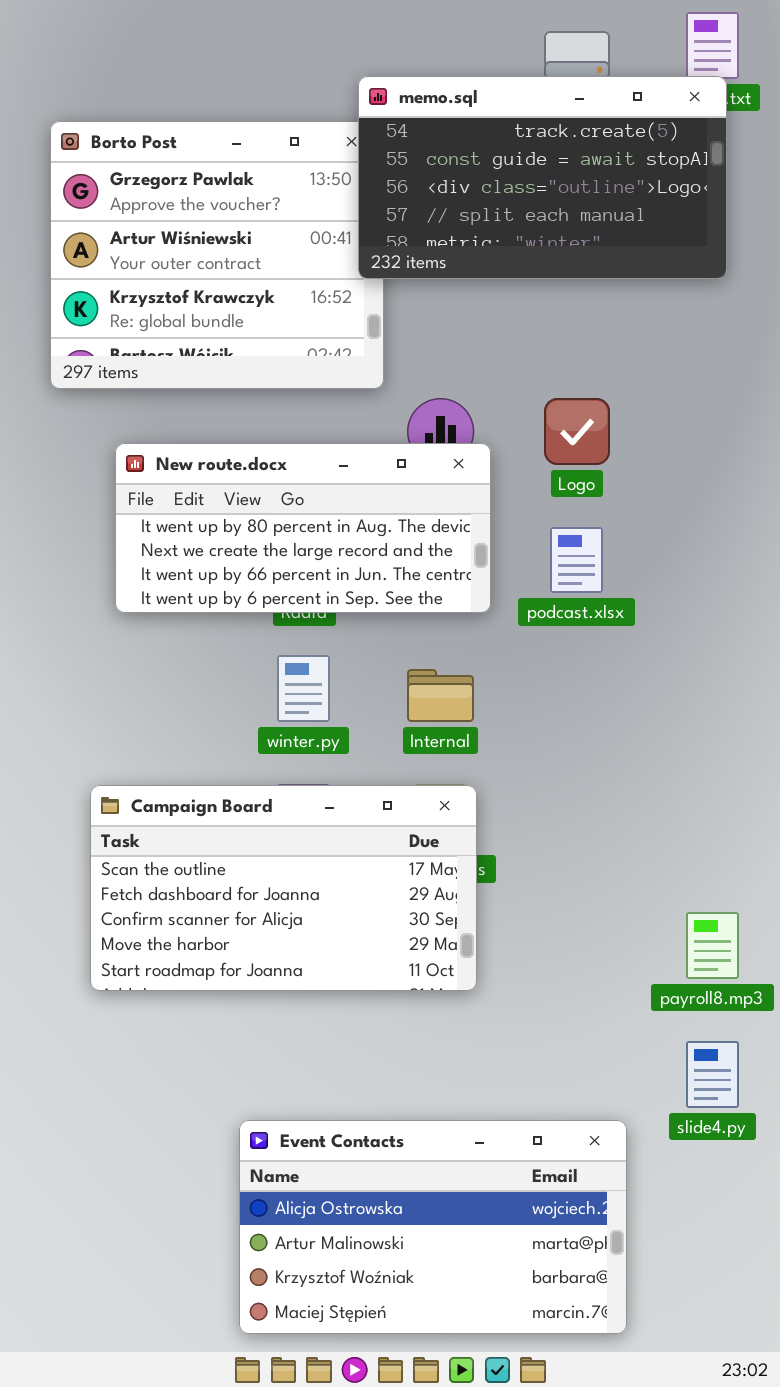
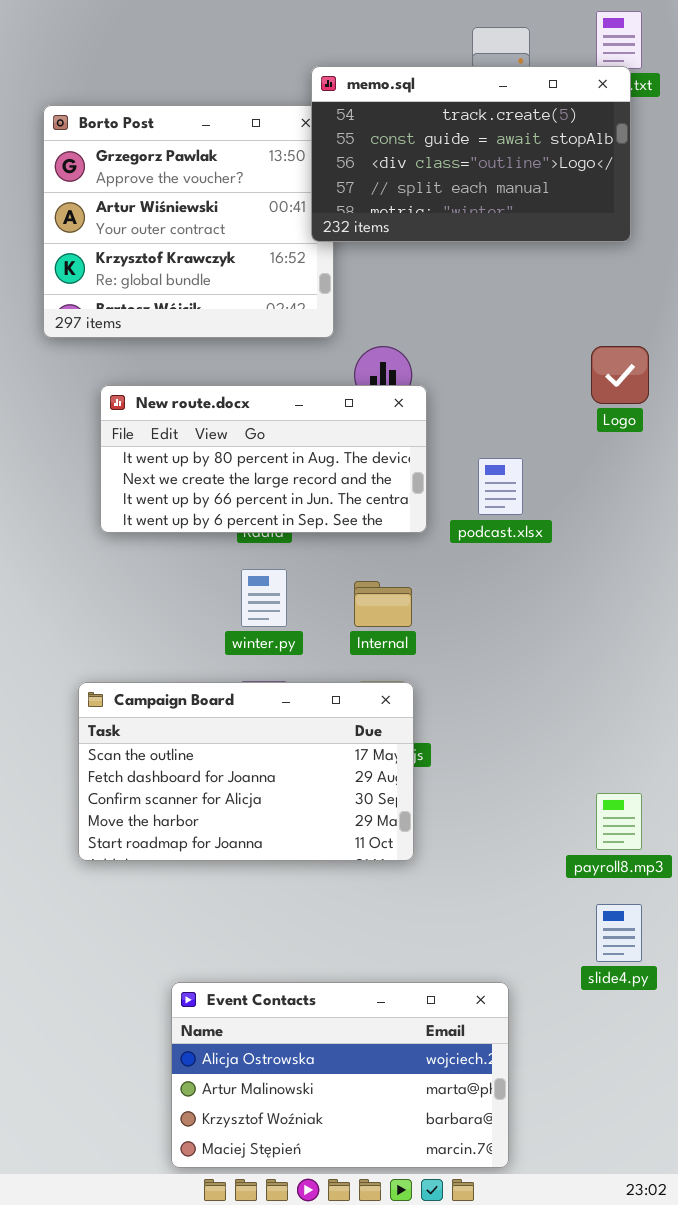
Logo: [544,398,610,465] -> [591,346,649,404], moved
Event Contacts: [239,1120,627,1334] -> [171,982,509,1168], moved

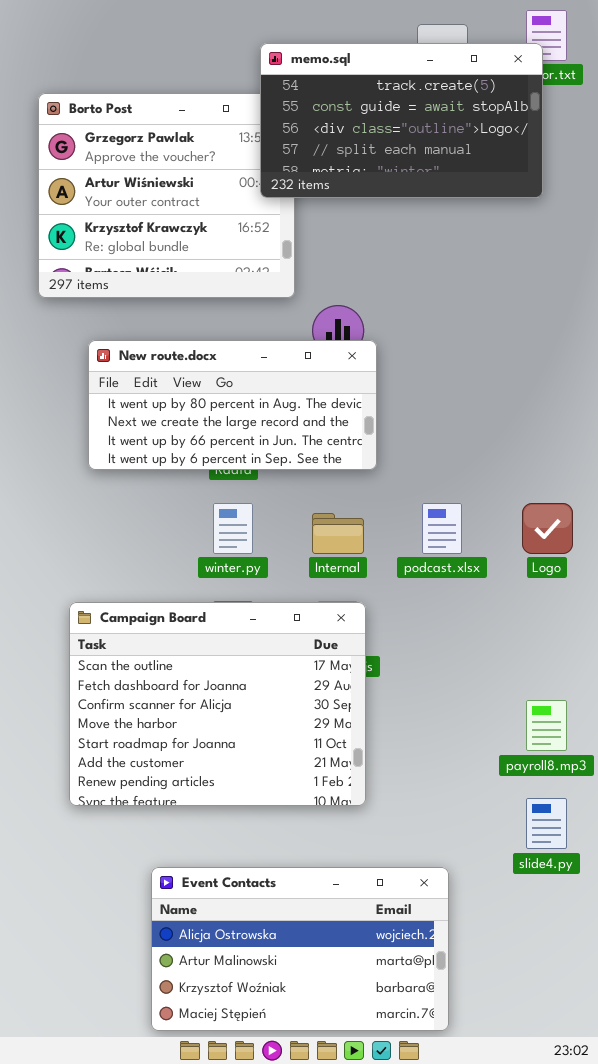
memo.sql: [311,66,631,242] -> [260,43,543,198], moved
Logo: [591,346,649,404] -> [522,503,573,554], moved
podcast.xlsx: [478,458,523,515] -> [422,503,462,554], moved
Campaign Board: [78,682,414,861] -> [69,602,366,806], resized

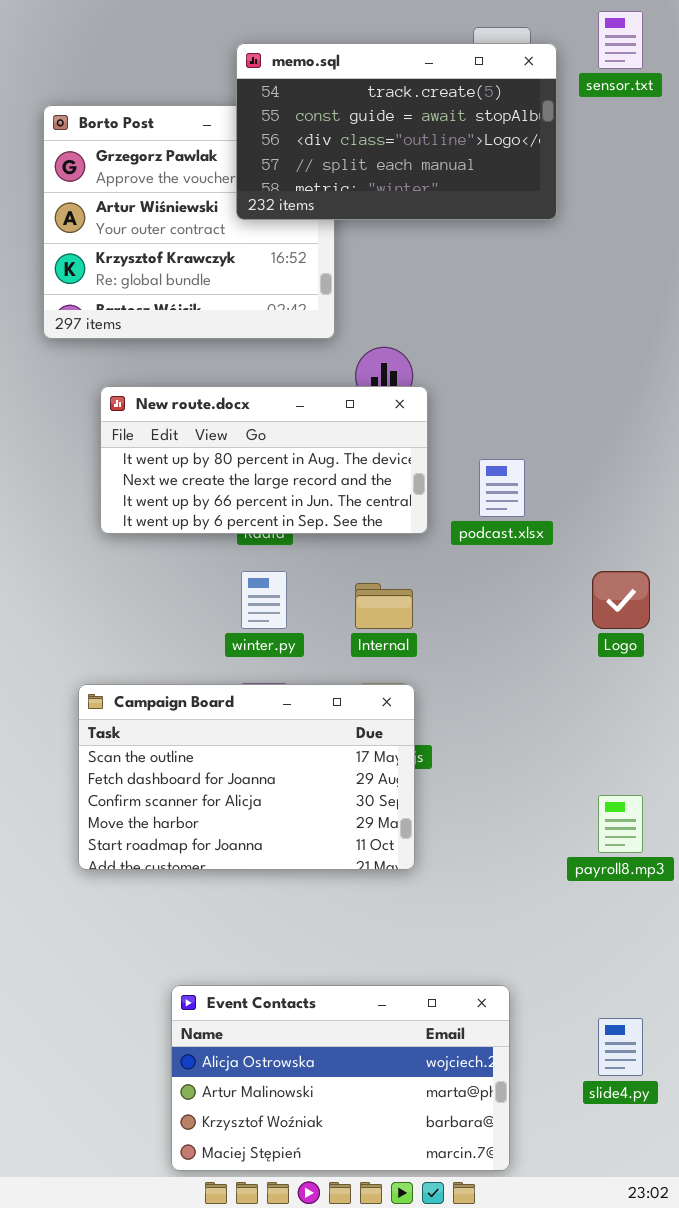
memo.sql: [260,43,543,198] -> [236,43,557,220], moved
podcast.xlsx: [422,503,462,554] -> [479,459,525,517], moved
Campaign Board: [69,602,366,806] -> [78,684,415,870], resized
slide4.py: [526,798,567,849] -> [598,1018,643,1076], moved

